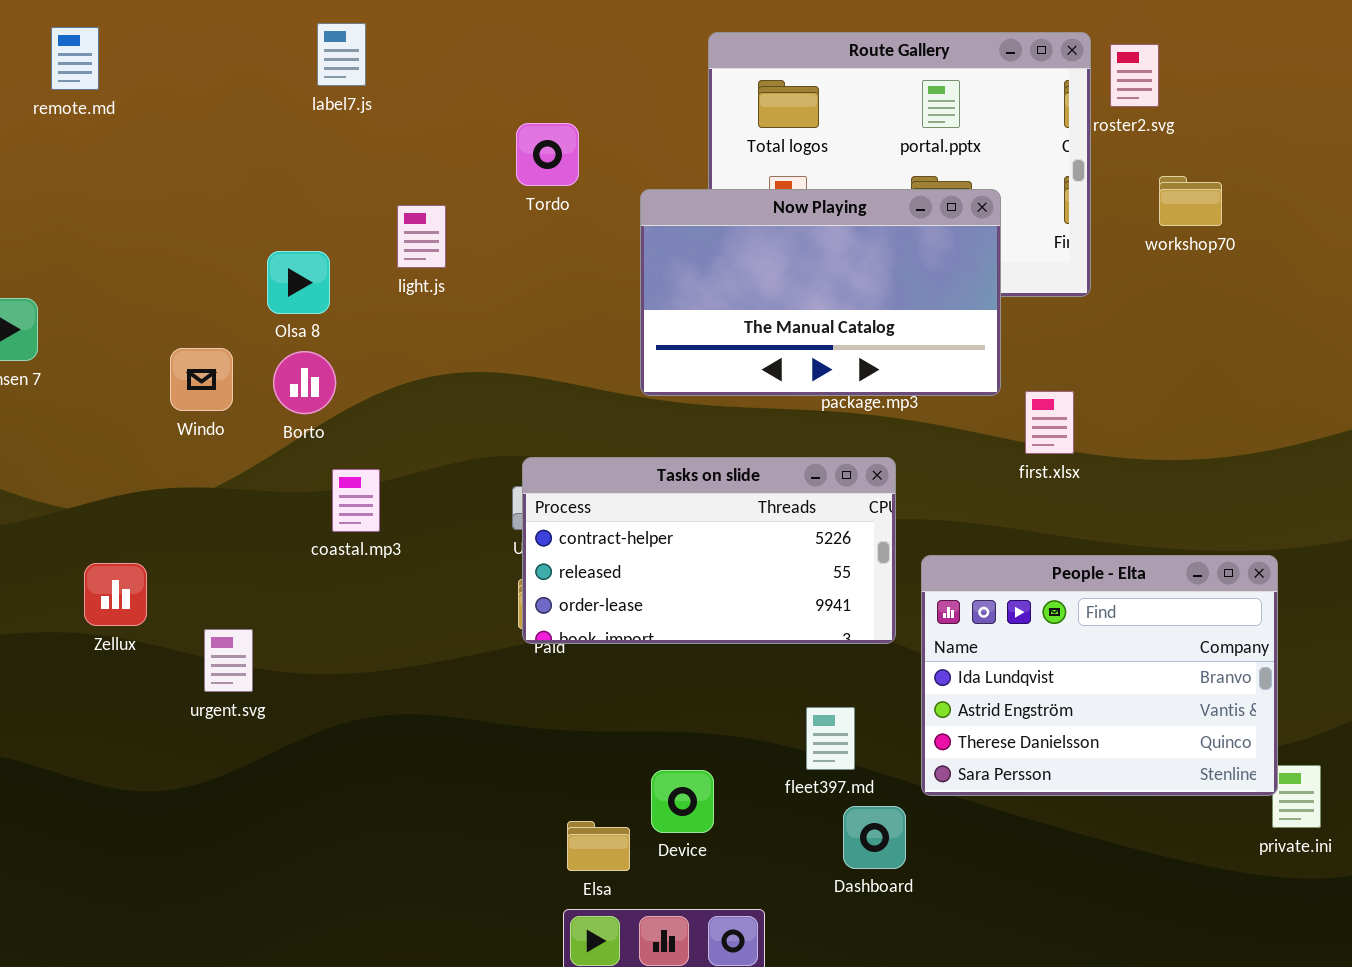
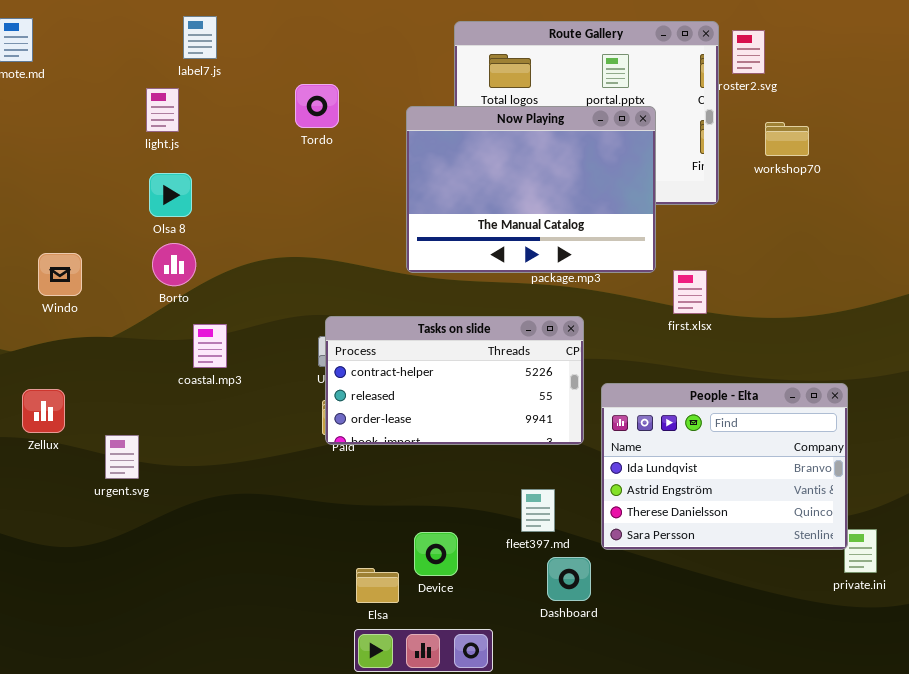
Tordo: [516,123,579,186] -> [295,84,339,128], moved
Now Playing: [640,189,1001,396] -> [406,106,656,273], resized
light.js: [397,205,446,268] -> [146,88,179,132], moved
Windo: [170,348,233,411] -> [38,253,82,296], moved

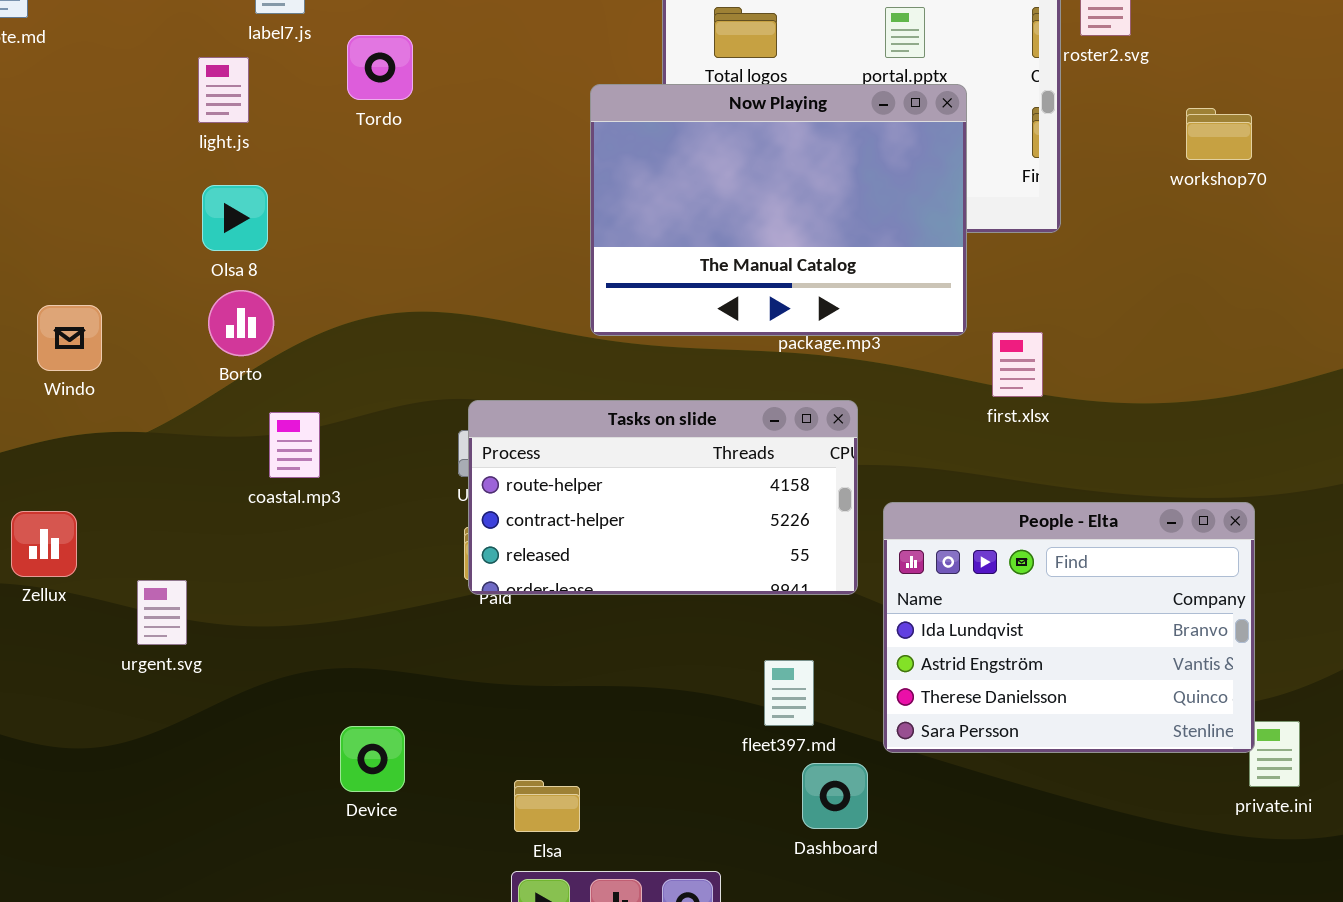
Tordo: [295,84,339,128] -> [347,35,413,100], moved
workshop70: [765,122,809,156] -> [1186,108,1252,160], moved
Tasks on slide: [325,316,584,445] -> [468,400,858,595], scrolled up 1 row
Device: [414,532,458,576] -> [340,726,405,792], moved

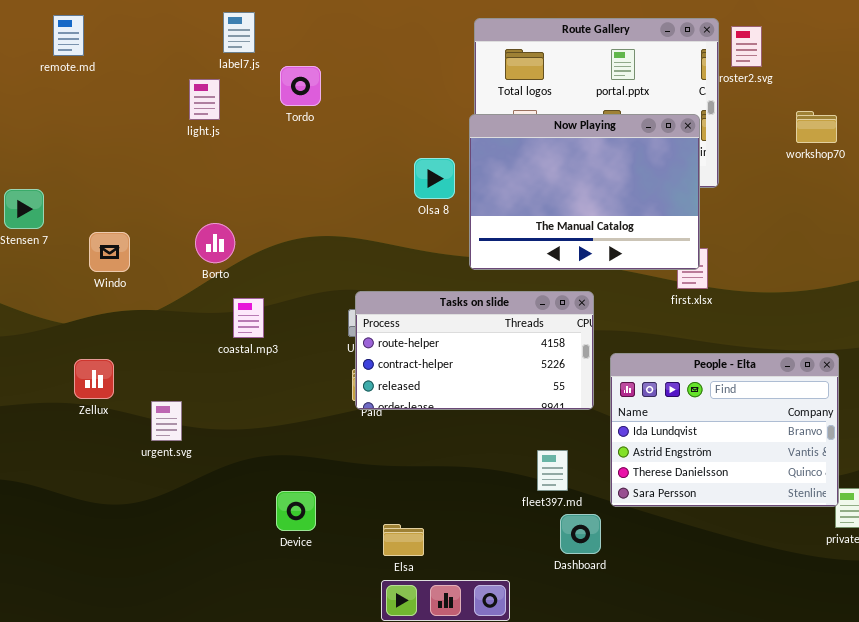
Now Playing: [590,84,967,336] -> [469,114,700,270], moved
Olsa 8: [202,185,268,251] -> [414,158,455,199], moved

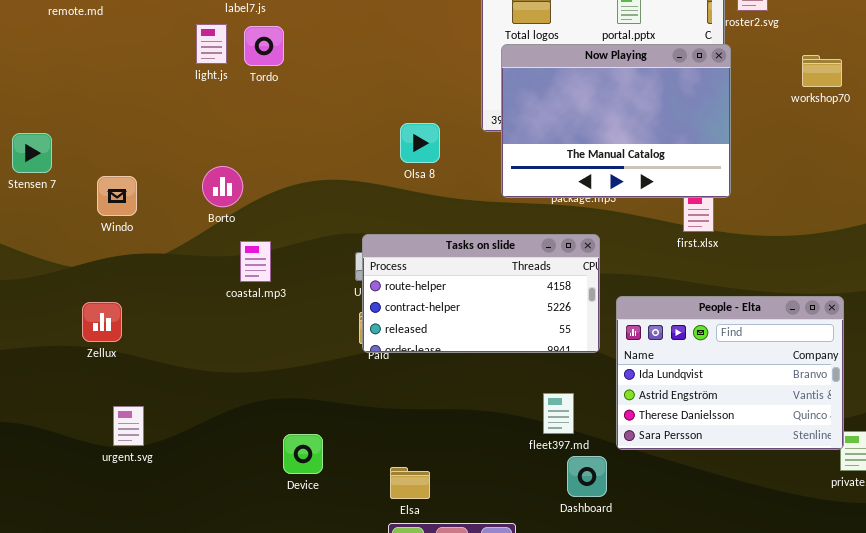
Tordo: [280,66,321,106] -> [244,26,284,66], moved
Now Playing: [469,114,700,270] -> [501,44,731,198], moved
Olsa 8: [414,158,455,199] -> [400,123,440,163], moved
urgent.svg: [151,401,182,441] -> [113,406,144,446], moved

